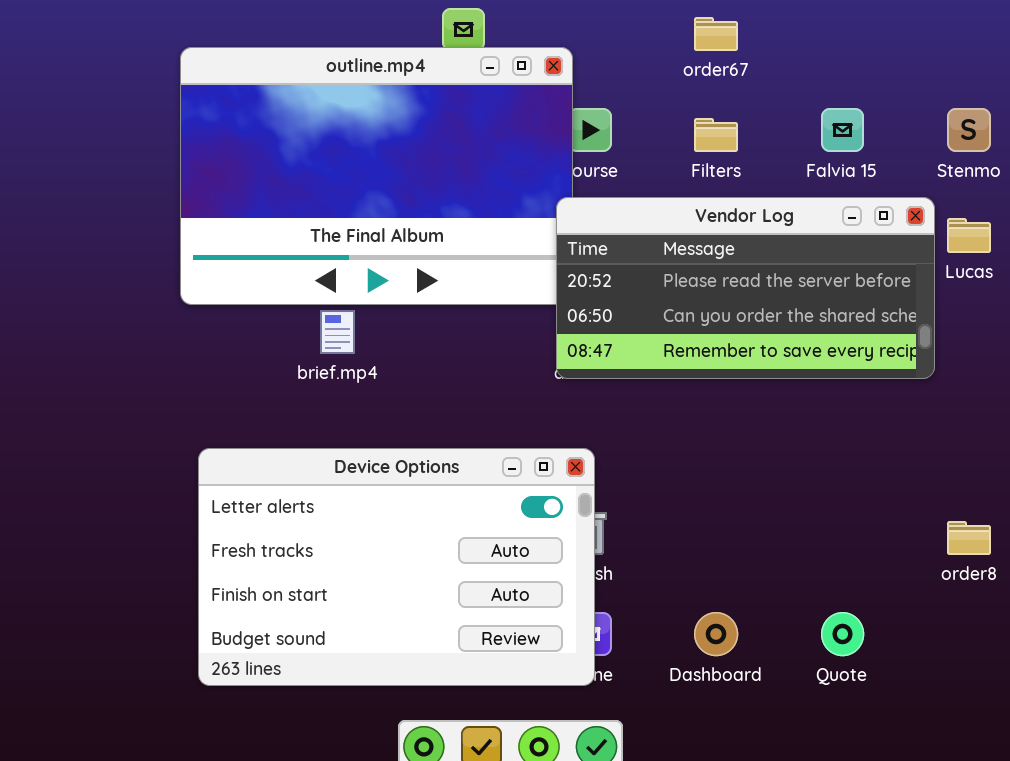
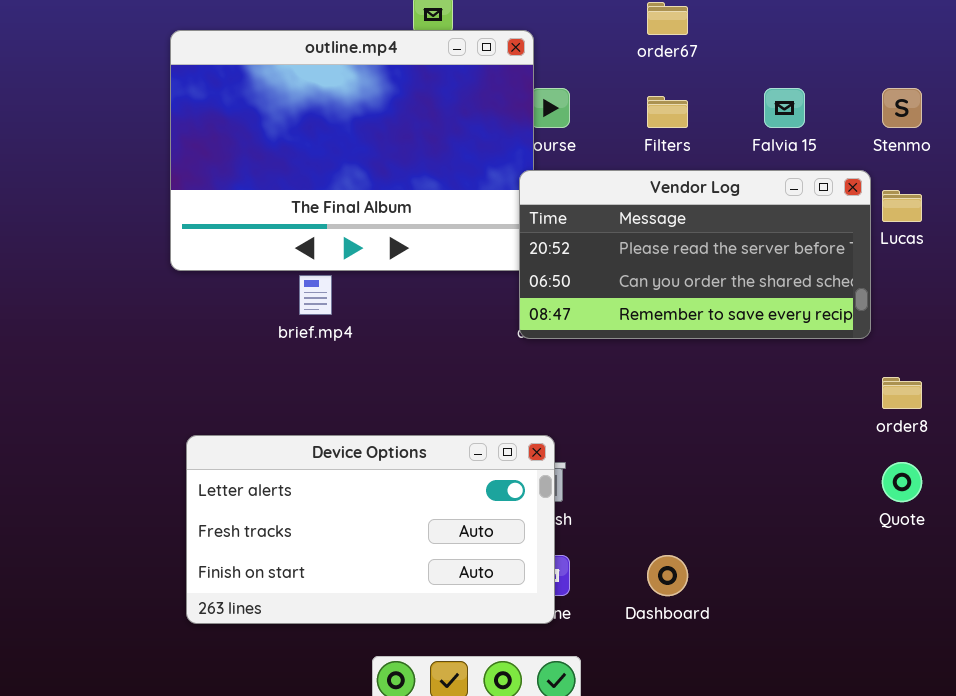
Device Options: [198,448,595,686] -> [186,435,555,624], resized
order8: [947,521,991,555] -> [882,377,922,409], moved
Quote: [821,612,864,656] -> [882,462,922,502], moved

